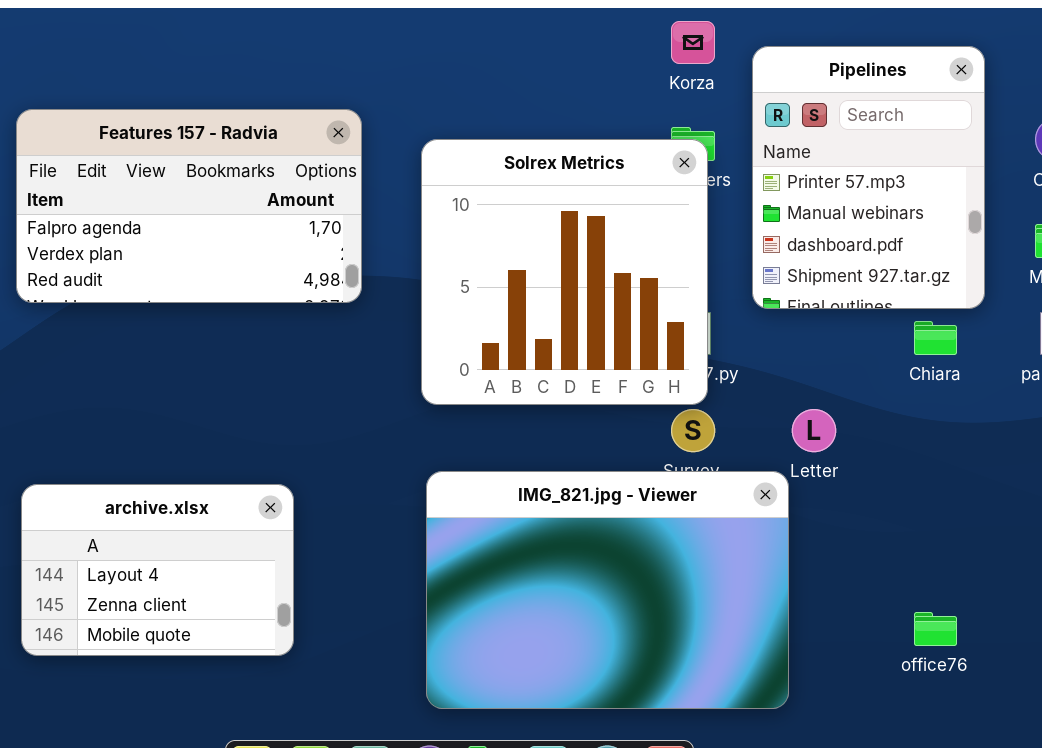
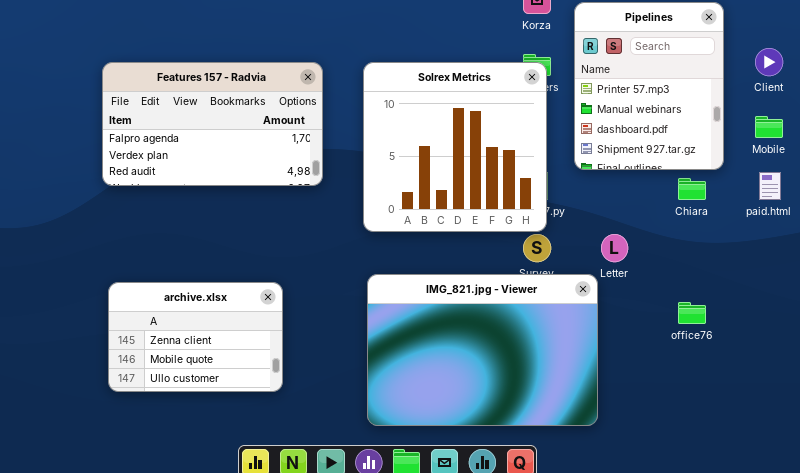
Features 157 - Radvia: [16,109,362,303] -> [102,62,323,186], moved
archive.xlsx: [21,484,294,656] -> [108,282,283,392], scrolled down 1 row
office76: [914,612,957,646] -> [678,302,706,324], moved

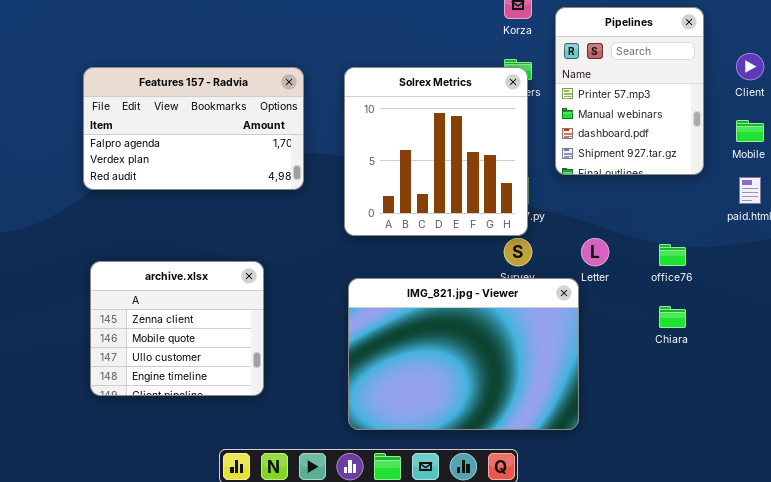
Chiara: [678,178,706,200] -> [659,306,686,328], moved
archive.xlsx: [108,282,283,392] -> [90,261,264,396], resized
office76: [678,302,706,324] -> [659,244,686,266], moved

